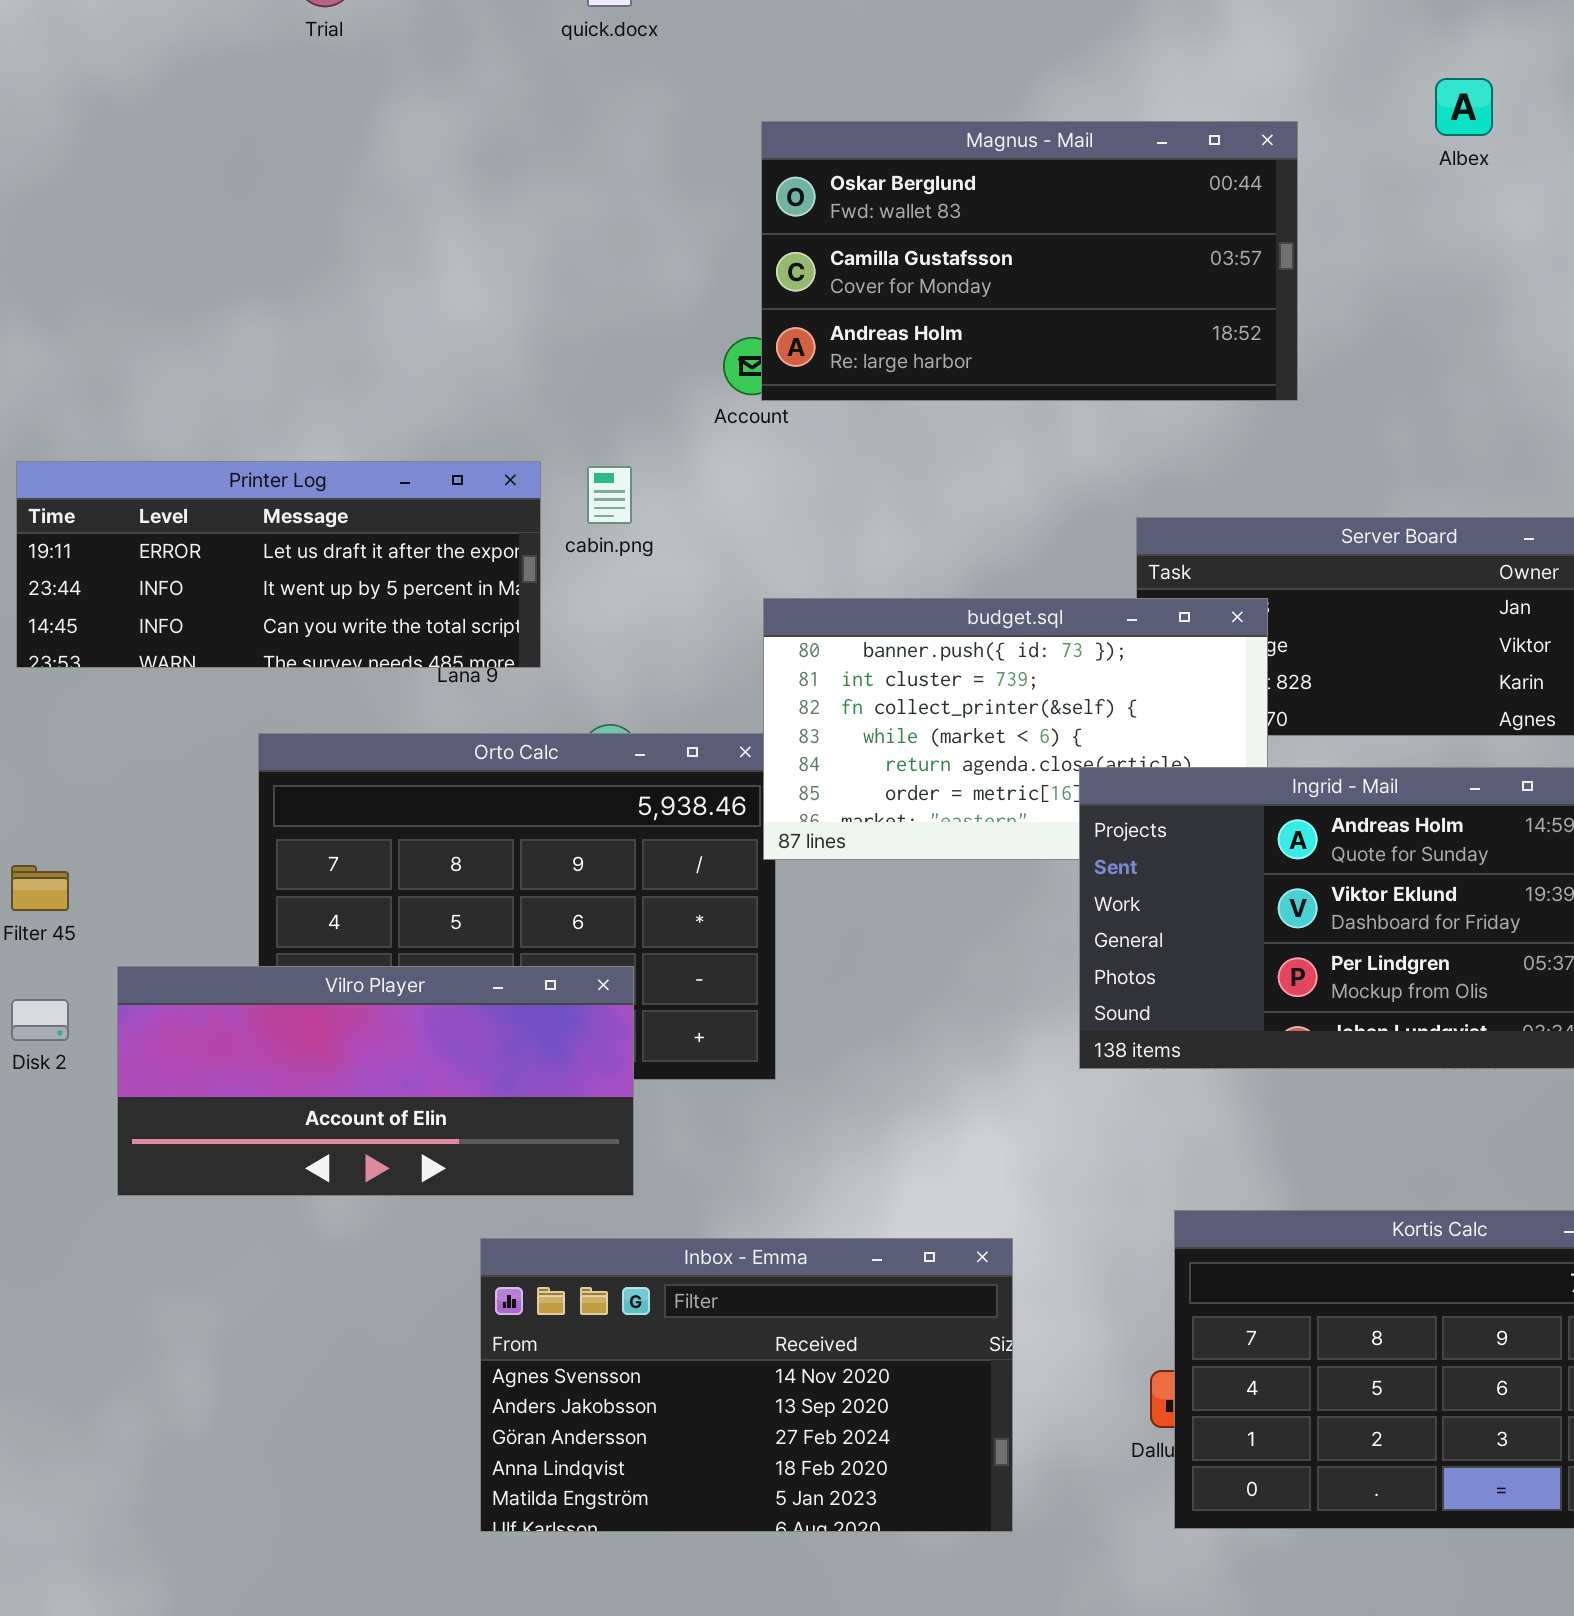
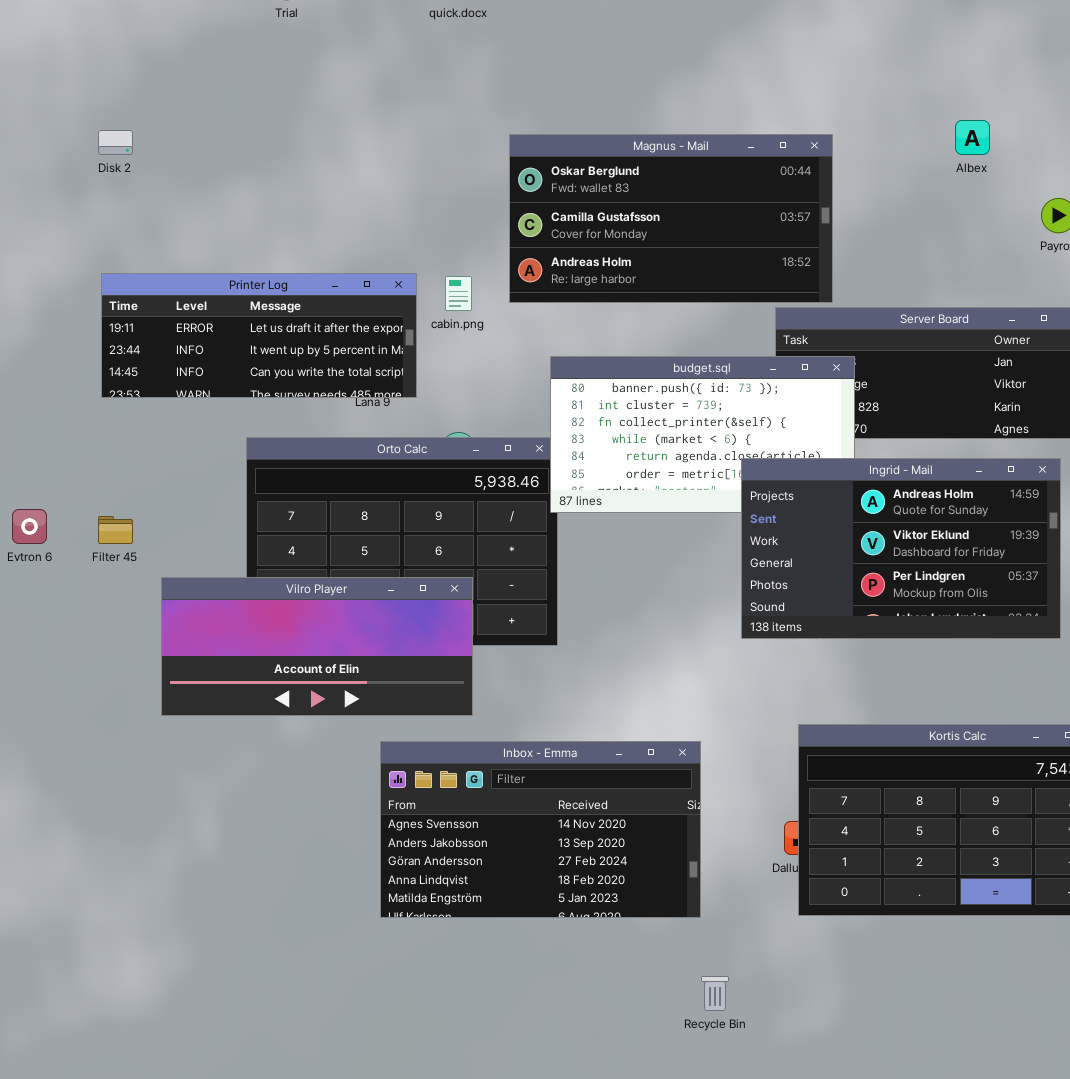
Albex: [1435,78,1493,136] -> [955,120,990,155], moved
Magnus - Mail: [761,121,1298,401] -> [509,134,833,303], moved
Disk 2: [11,999,69,1041] -> [98,130,133,155], moved

